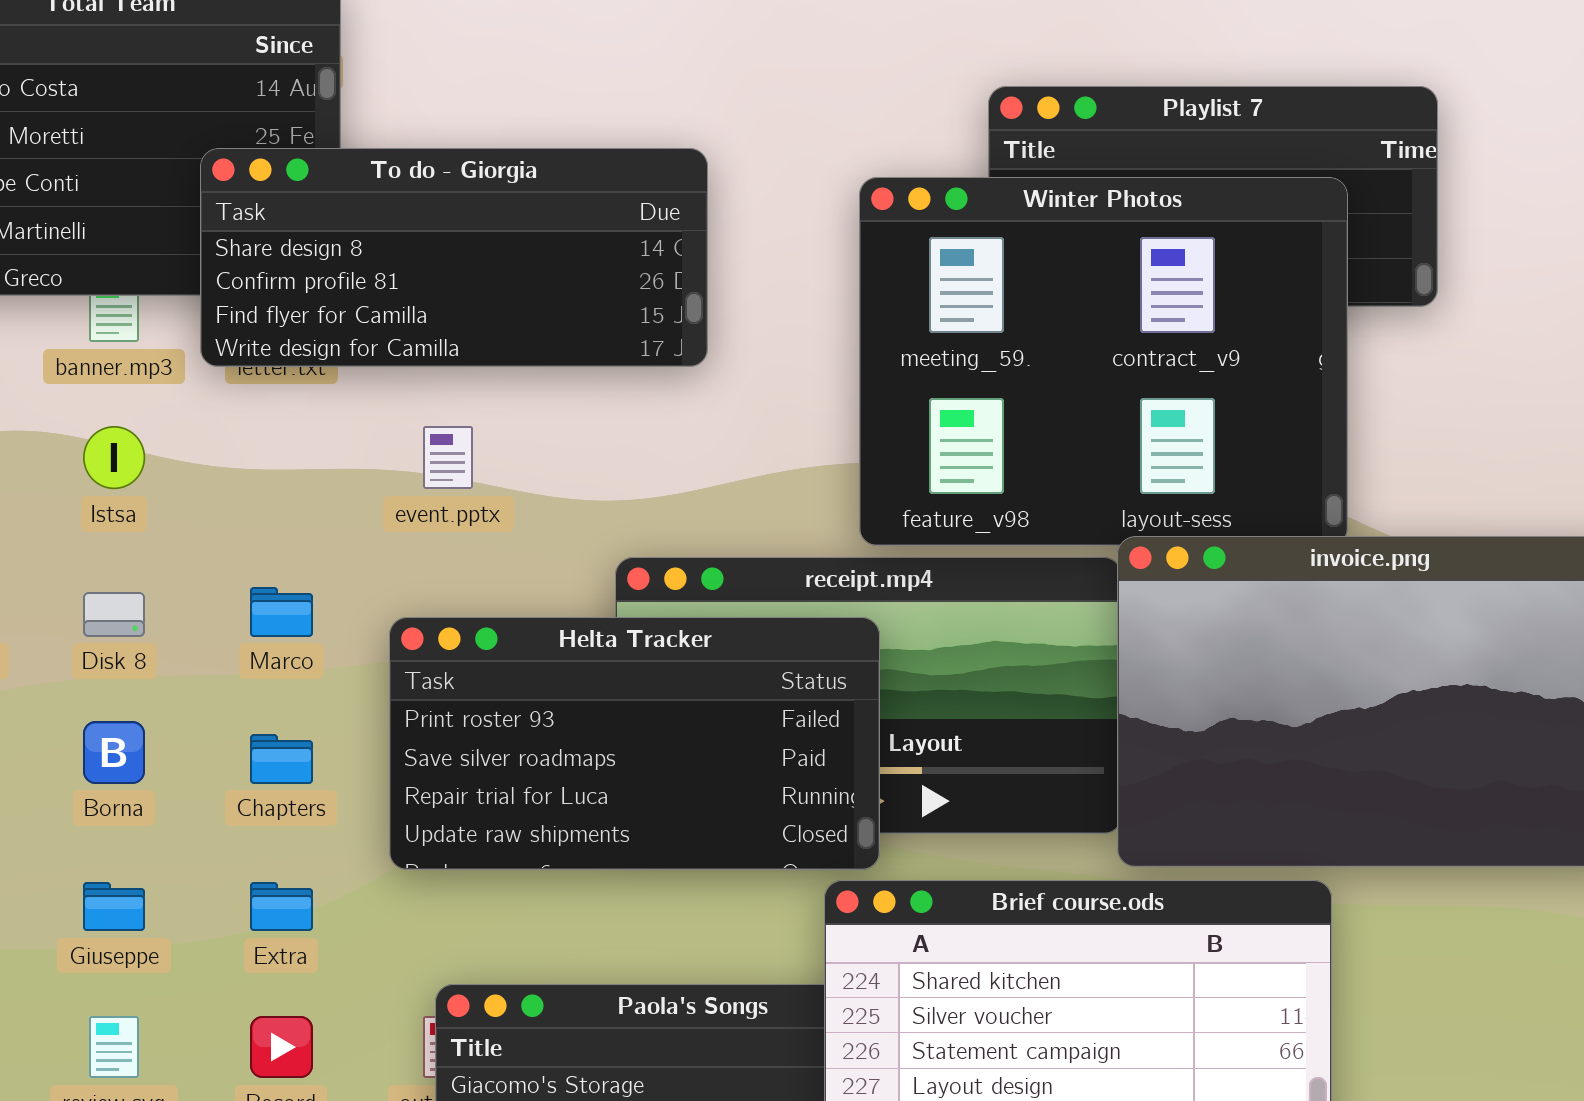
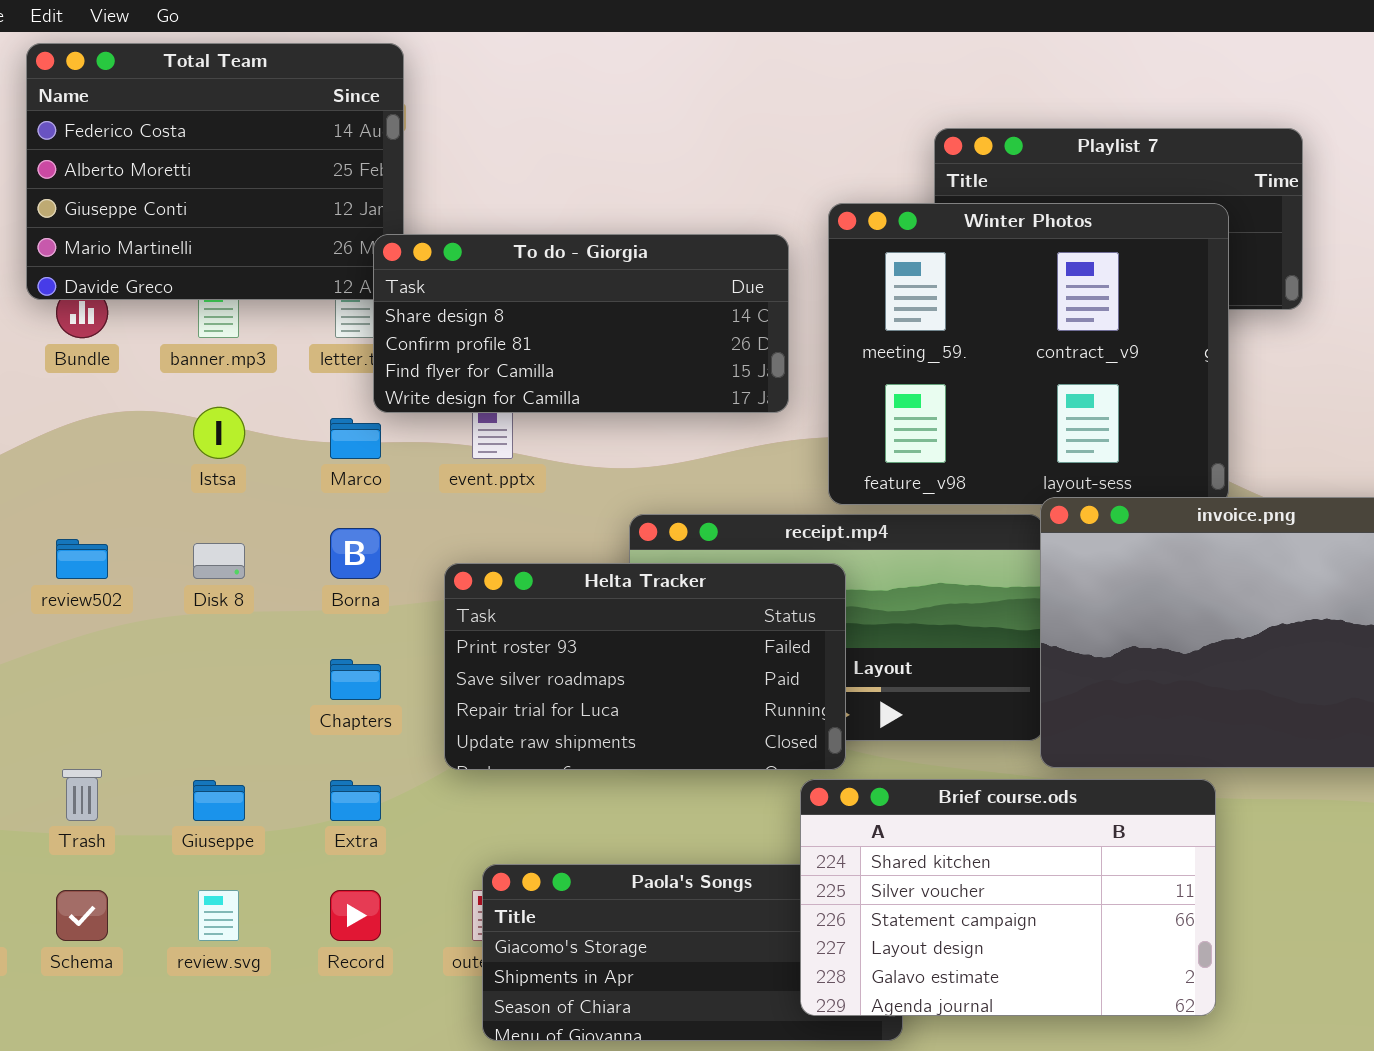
To do - Giorgia: [200,148,708,367] -> [373,234,789,413], moved
Marco: [250,587,313,637] -> [330,418,381,459], moved
Borna: [83,721,145,784] -> [330,528,381,579], moved

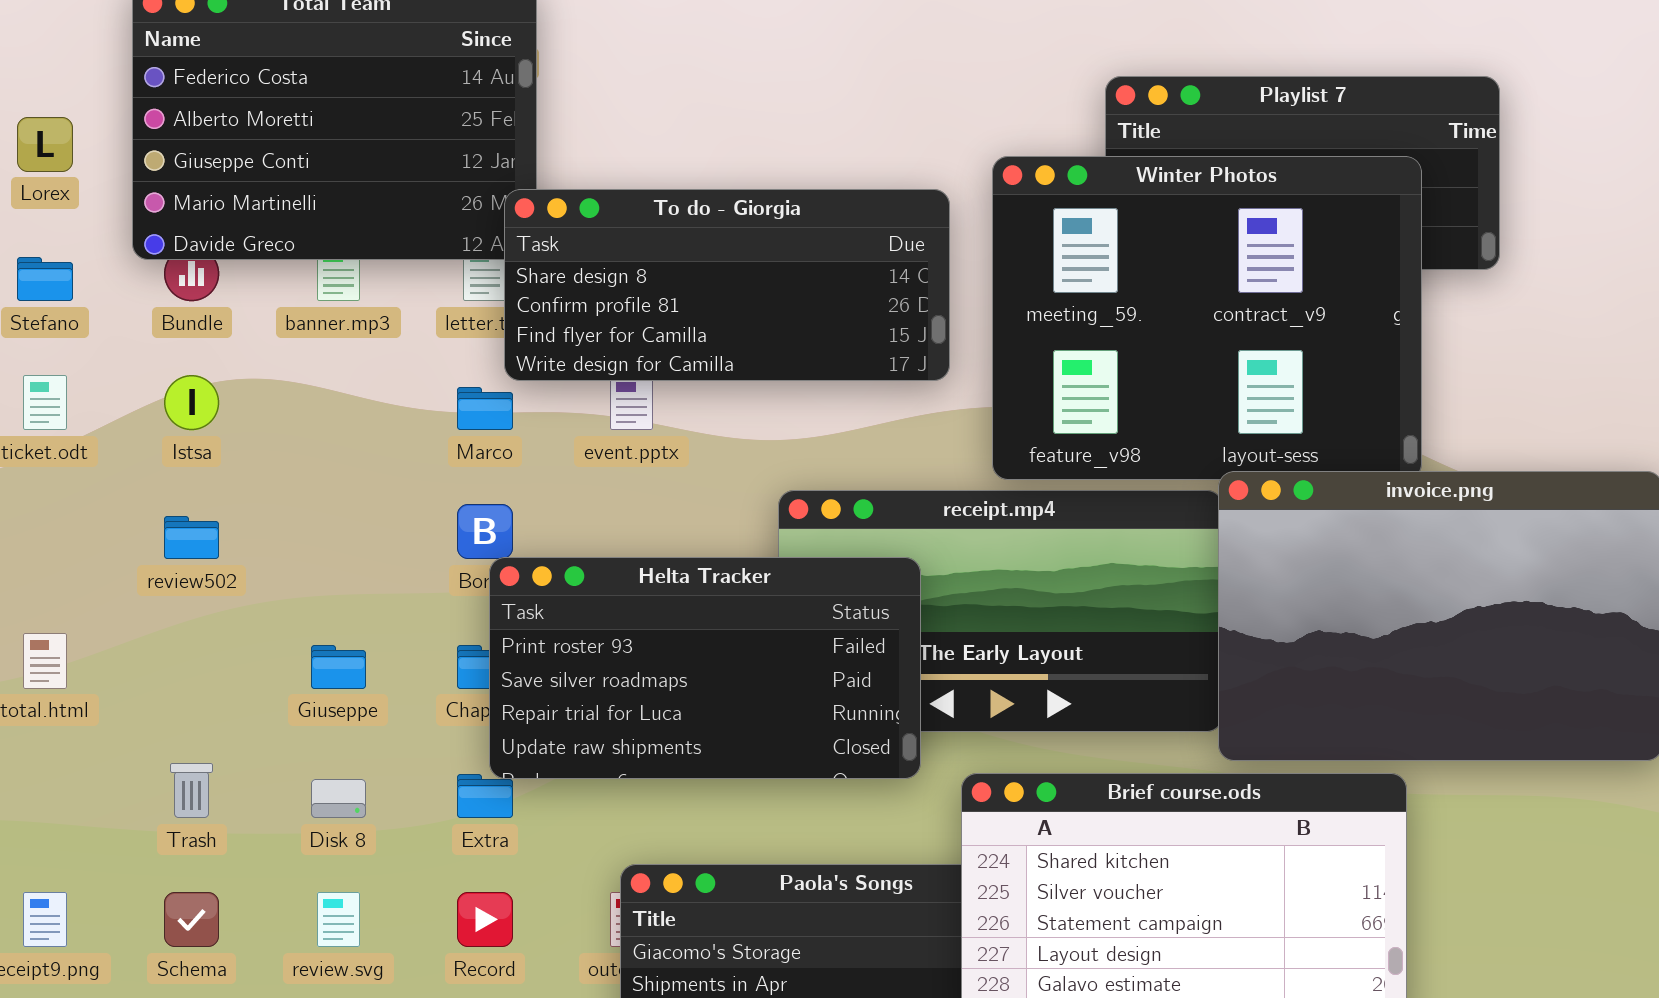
Istsa: [193,407,245,459] -> [164,375,219,430], moved
Disk 8: [193,543,245,579] -> [311,779,366,818], moved
Helta Tracker: [444,563,846,770] -> [489,557,921,779], moved
Giuseppe: [193,780,245,821] -> [311,645,366,689], moved

